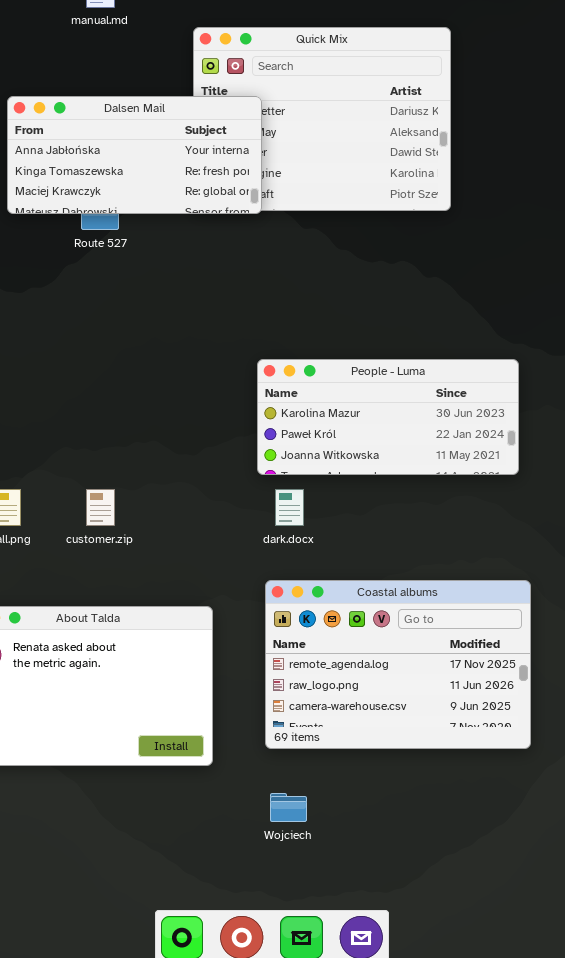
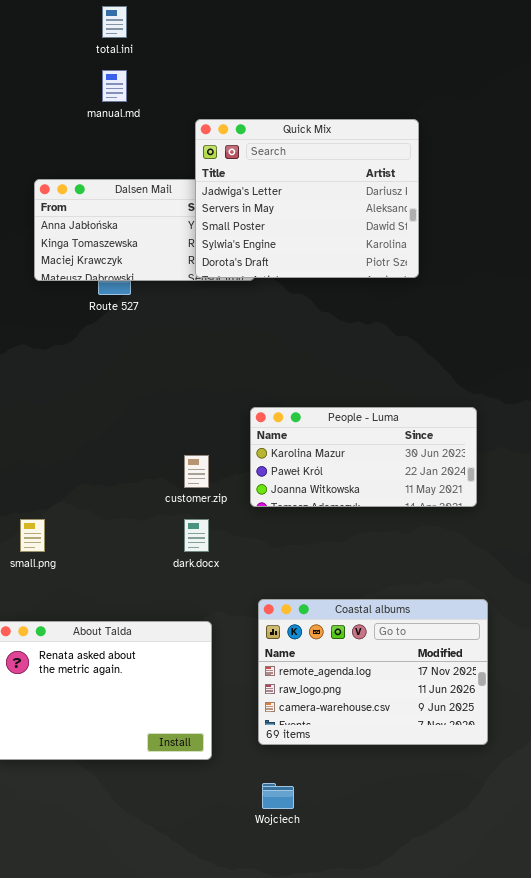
Quick Mix: [193,27,451,211] -> [195,119,419,278], raised
customer.zip: [86,489,115,526] -> [184,455,209,488], moved
dark.docx: [275,489,304,526] -> [184,519,209,552], moved

